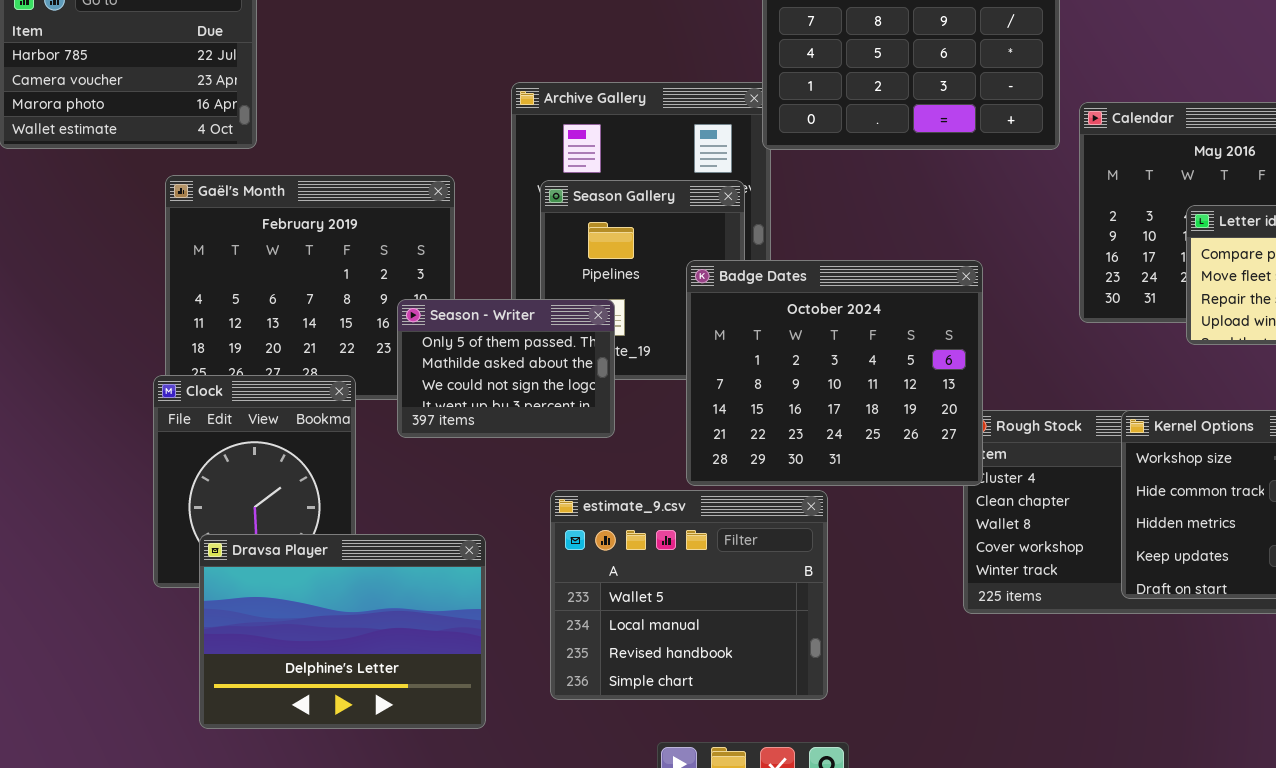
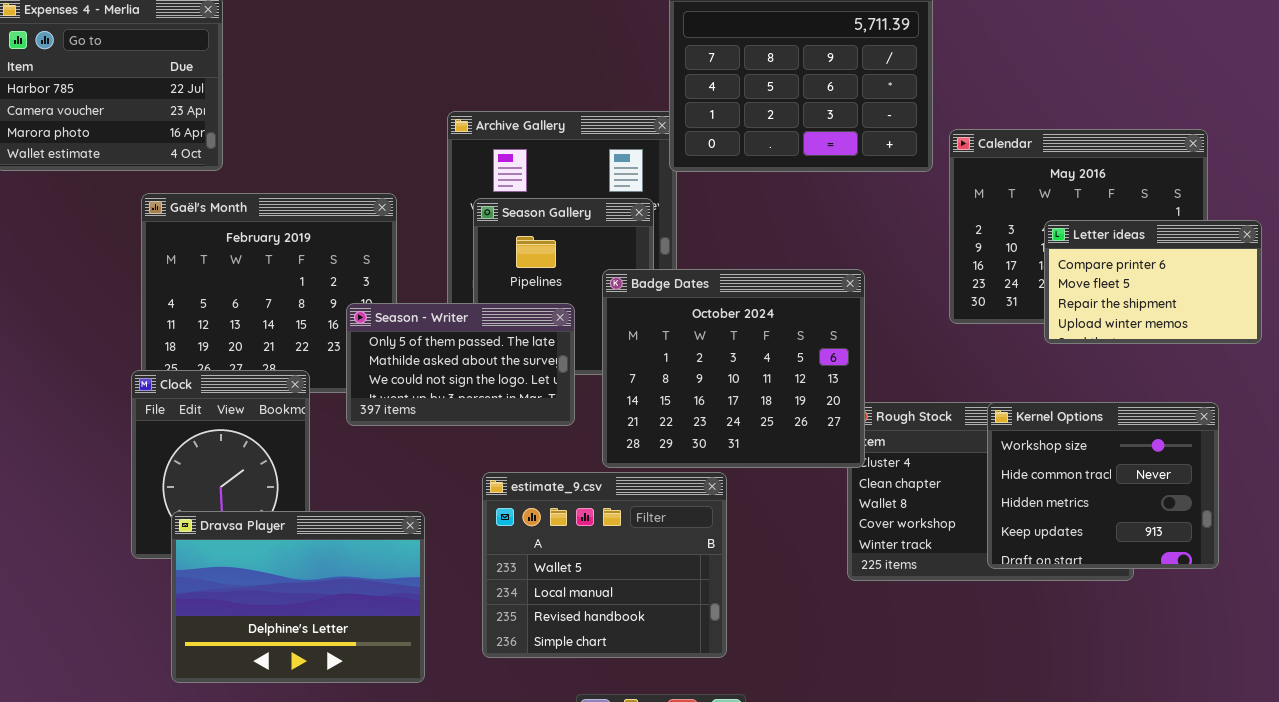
Season - Writer: [397,299,615,438] -> [346,303,575,426], resized

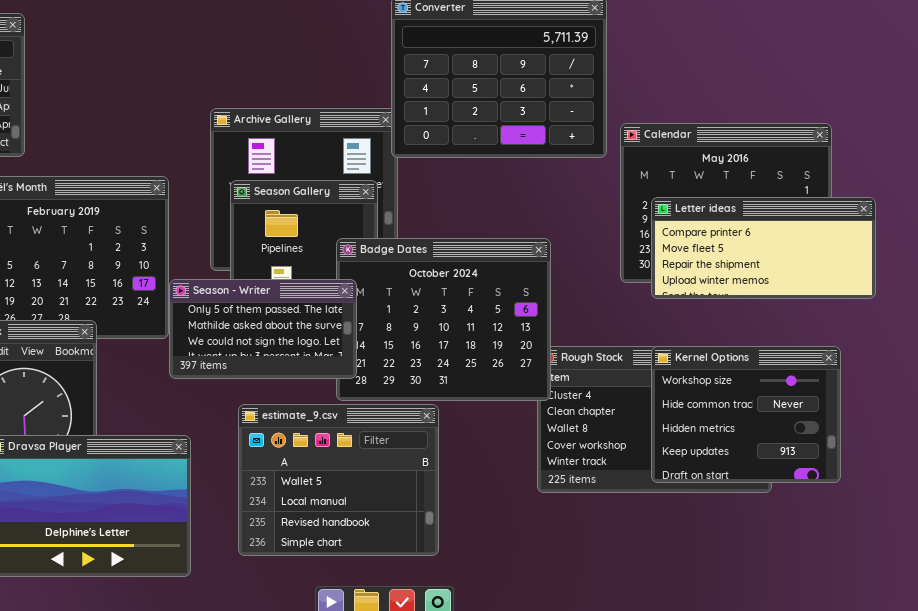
Letter ideas: [1044,220,1262,344] -> [651,197,876,299], resized
Season - Writer: [346,303,575,426] -> [169,279,357,379], moved

